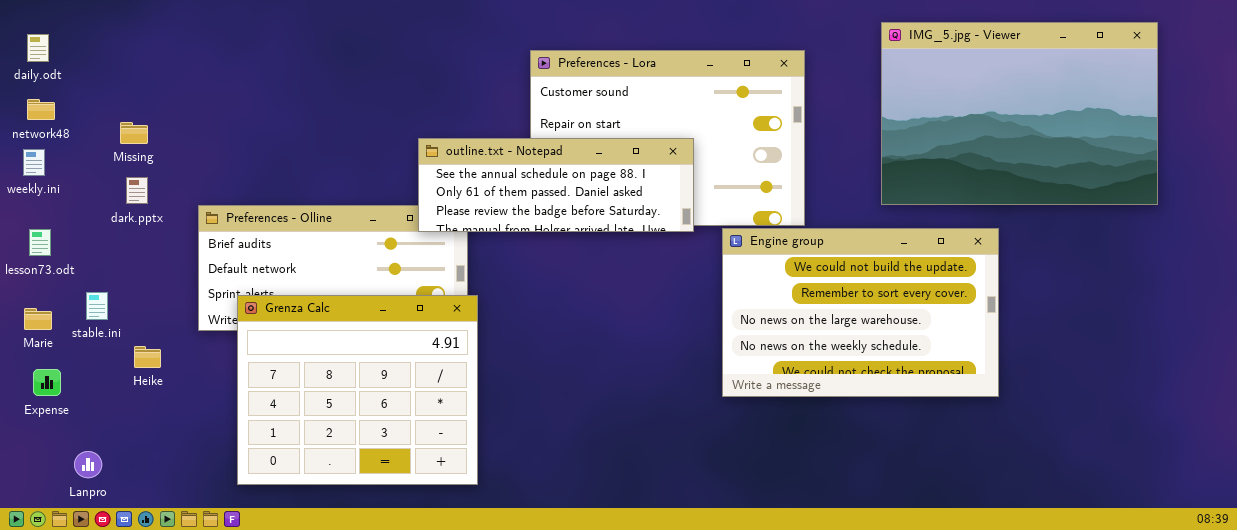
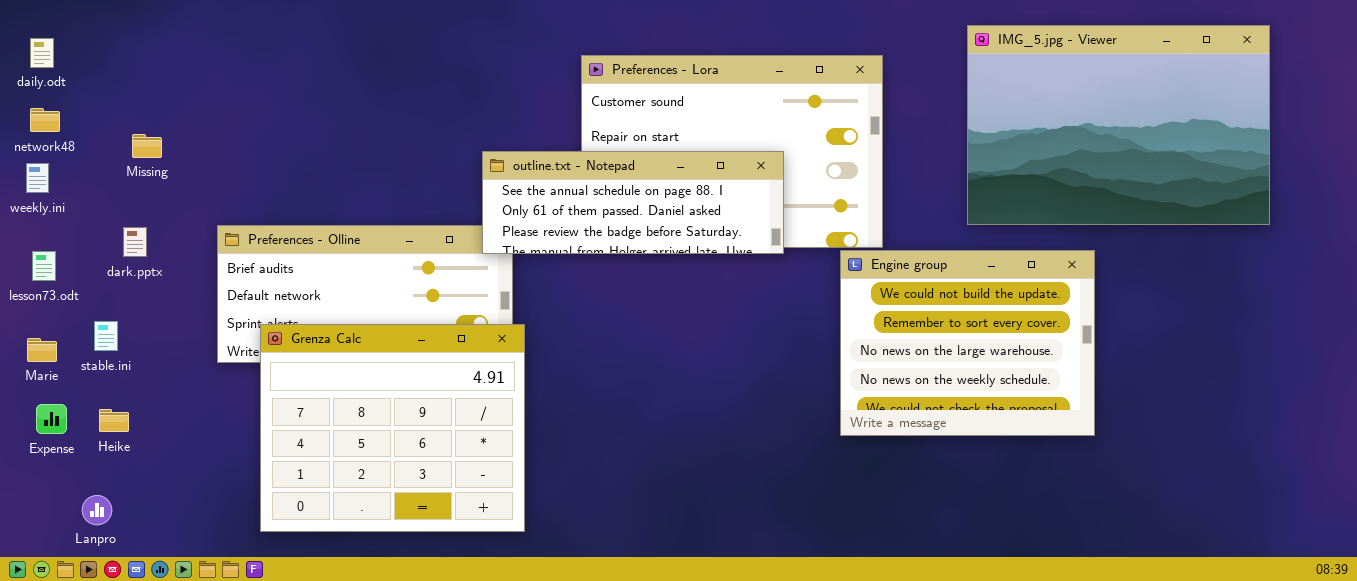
outline.txt - Notepad: [418,138,694,232] -> [482,151,784,254], moved
dark.pptx: [126,177,148,204] -> [123,227,147,257], moved
Engine group: [722,228,999,397] -> [840,250,1095,436], resized
Heike: [134,346,161,368] -> [99,409,129,432], moved

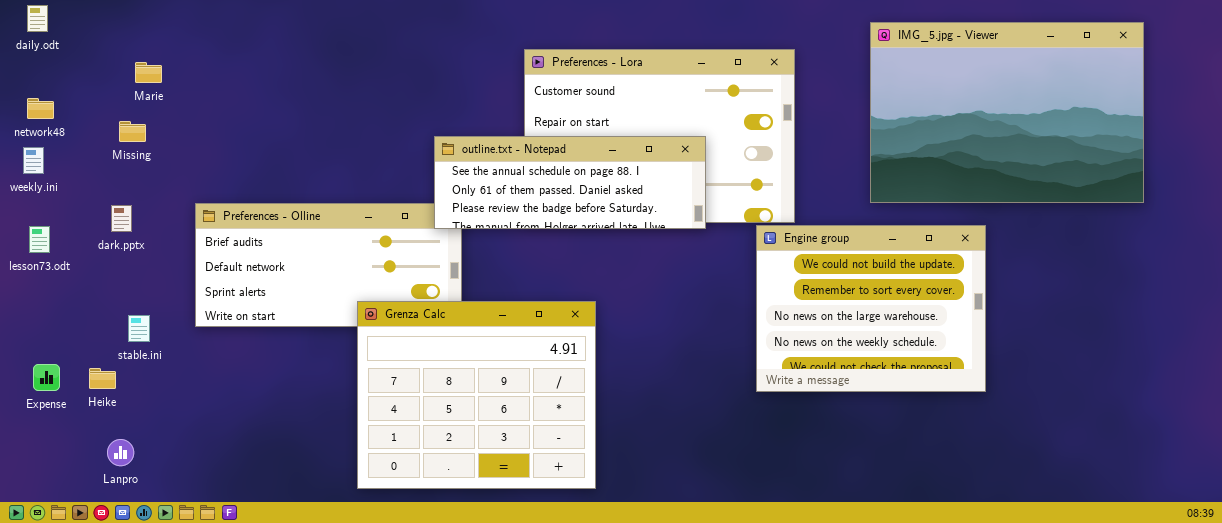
daily.odt: [30,38,54,68] -> [27,5,48,32], moved
stable.ini: [94,321,118,351] -> [128,315,150,342], moved
Grenza Calc: [260,324,525,532] -> [357,301,596,489], moved
Marie: [27,338,57,362] -> [135,62,162,83], moved
Lanpro: [82,495,112,525] -> [107,439,134,466], moved

